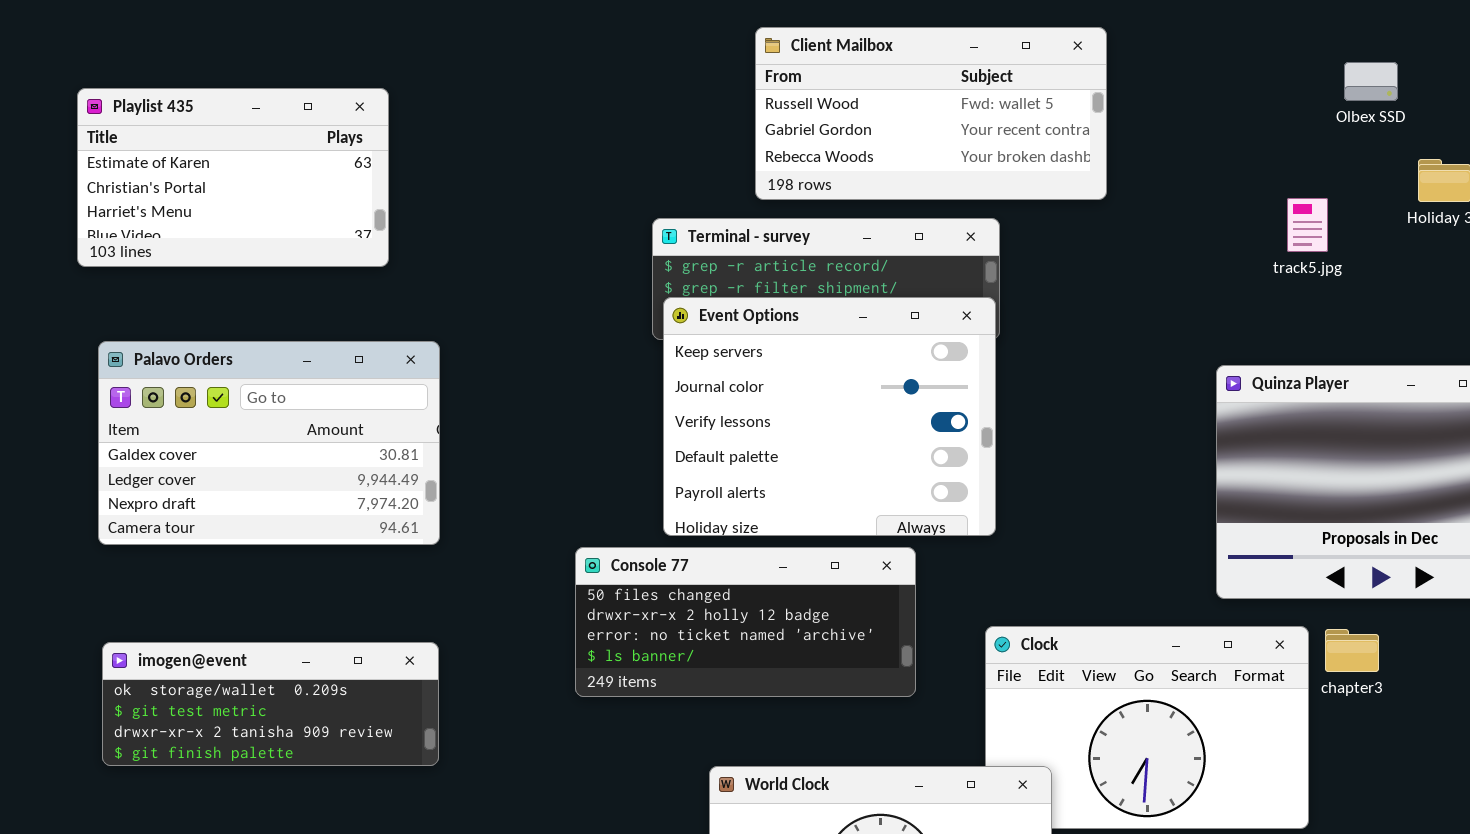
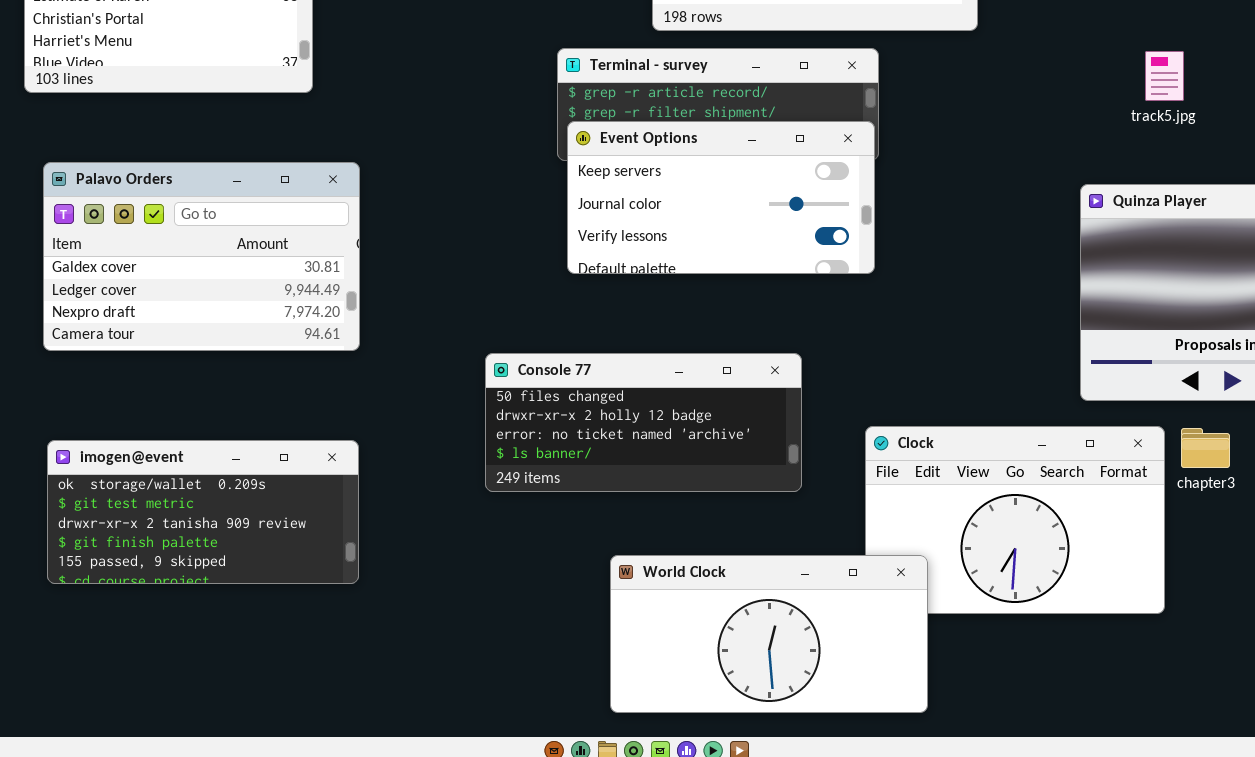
track5.jpg: [1287,198,1328,252] -> [1145,51,1184,101], moved
Event Options: [663,297,996,536] -> [567,121,875,274], resized
imogen@event: [102,642,439,766] -> [47,440,359,584], resized

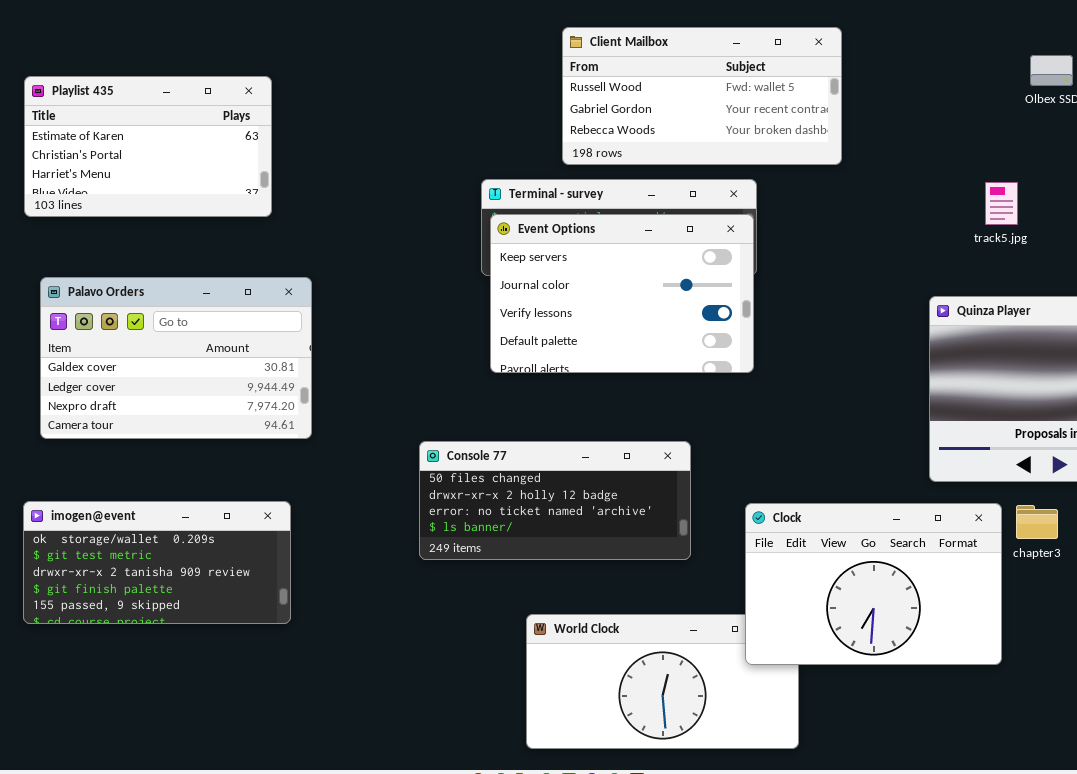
Event Options: [567,121,875,274] -> [490,214,754,373], resized
Clock: [865,426,1165,614] -> [745,503,1002,665], raised
imogen@event: [47,440,359,584] -> [23,501,291,624], moved

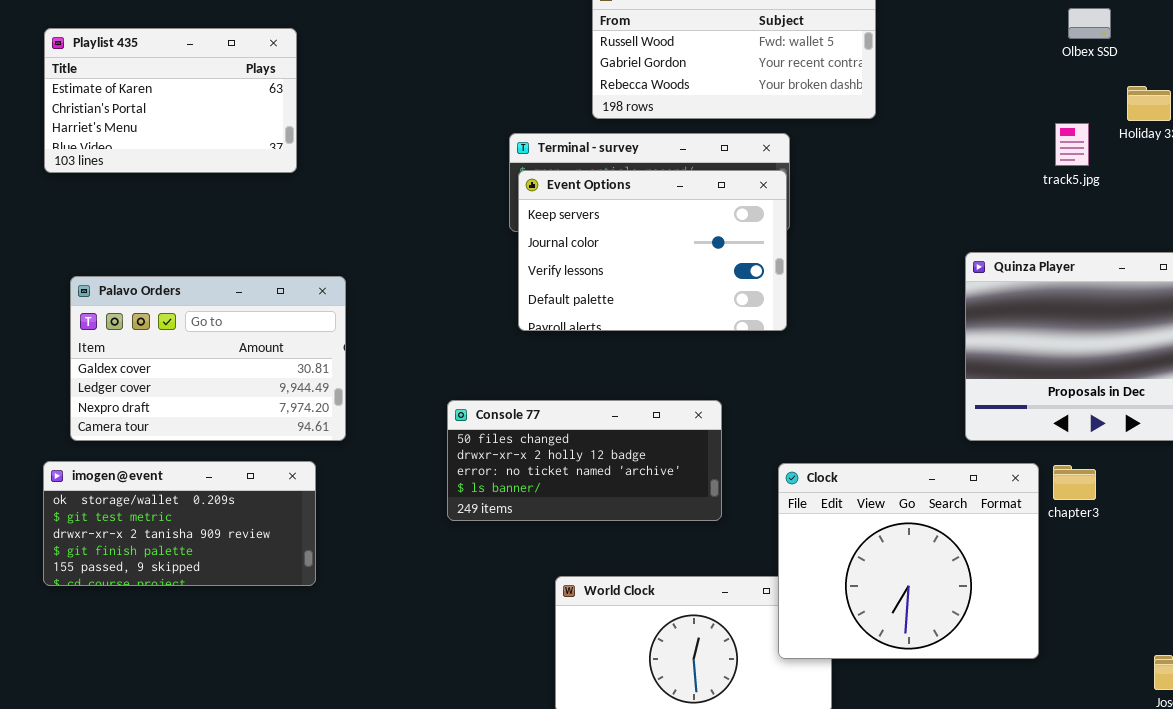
track5.jpg: [985,182,1018,225] -> [1055,123,1089,166], moved
Palavo Orders: [40,277,312,439] -> [70,276,346,441], moved
Clock: [745,503,1002,665] -> [778,463,1039,659], resized

